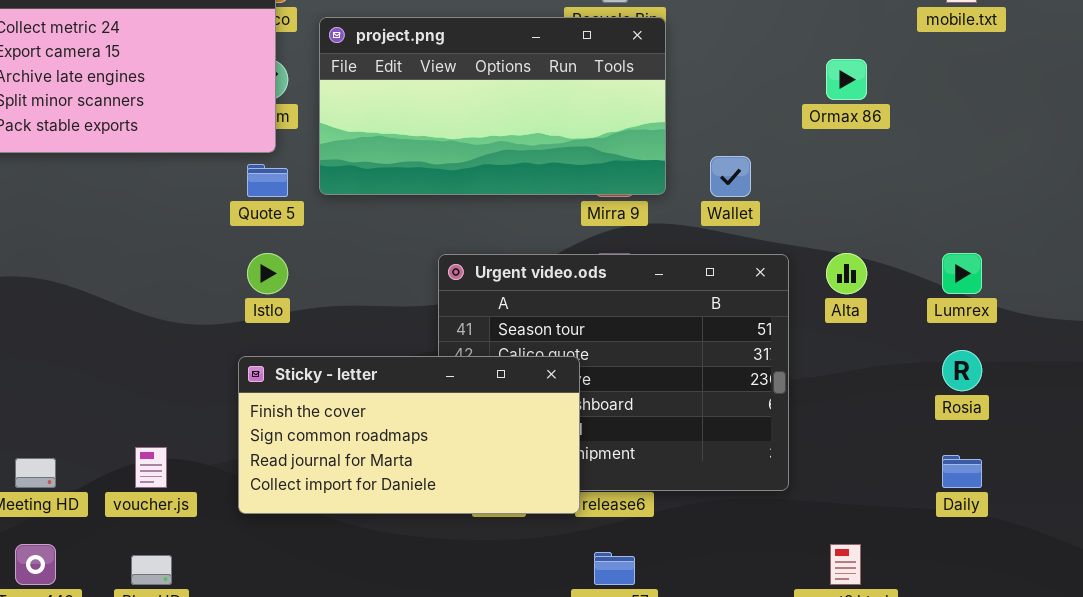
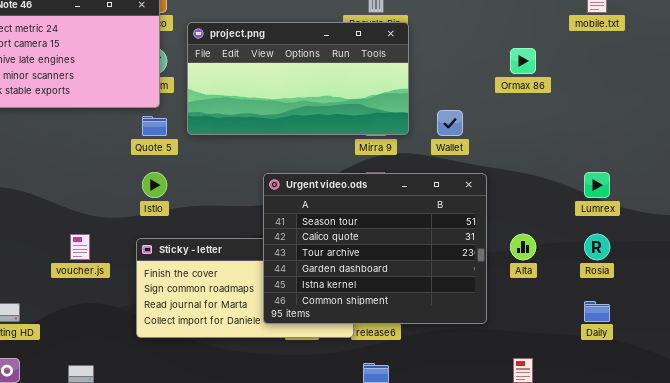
Alta: [826,253,867,294] -> [510,234,536,260], moved
Urgent video.ods: [438,254,789,491] -> [263,173,487,324], raised
voucher.js: [135,447,167,488] -> [70,234,90,260], moved

